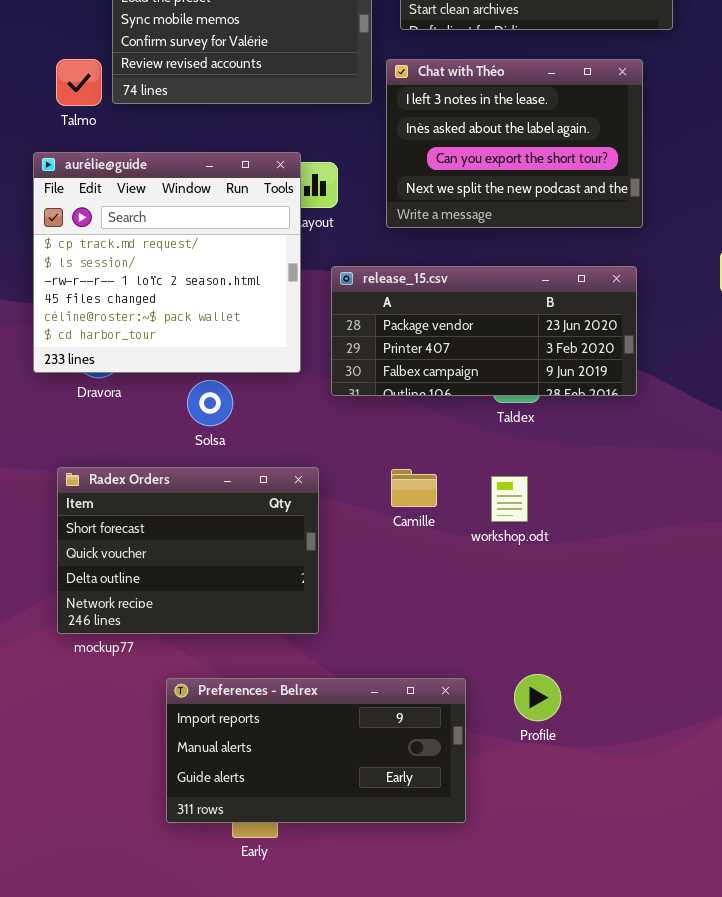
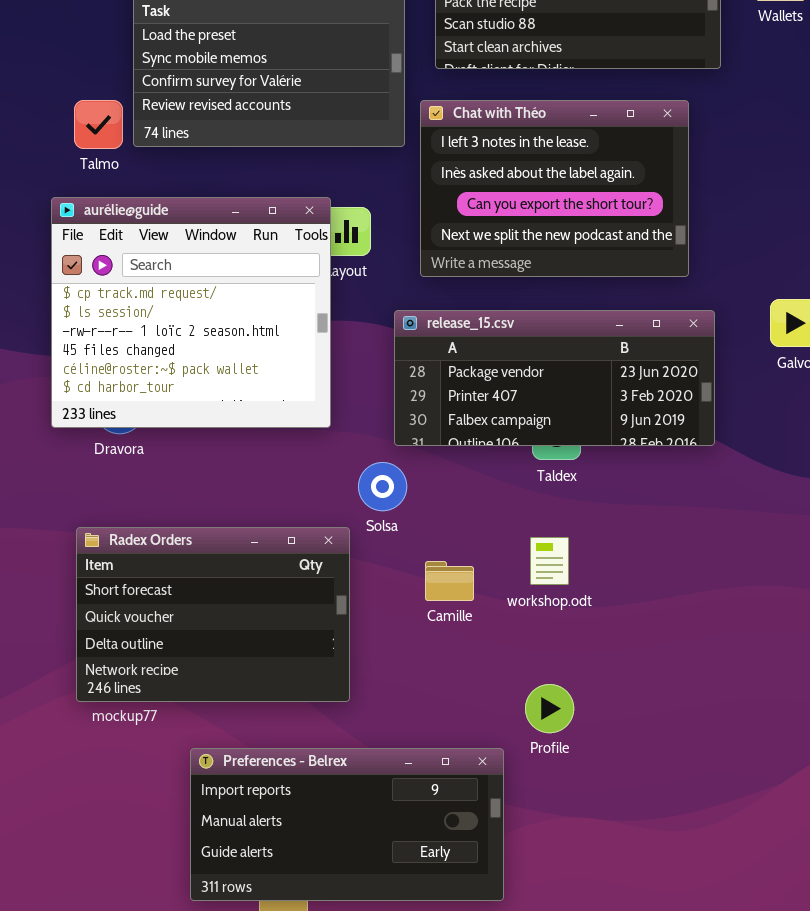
release_15.csv: [331,266,637,396] -> [394,310,715,446], moved
Solsa: [187,380,233,426] -> [358,462,407,511], moved
Camille: [391,469,437,507] -> [425,561,474,601], moved
Profile: [514,674,561,721] -> [525,684,574,733], moved

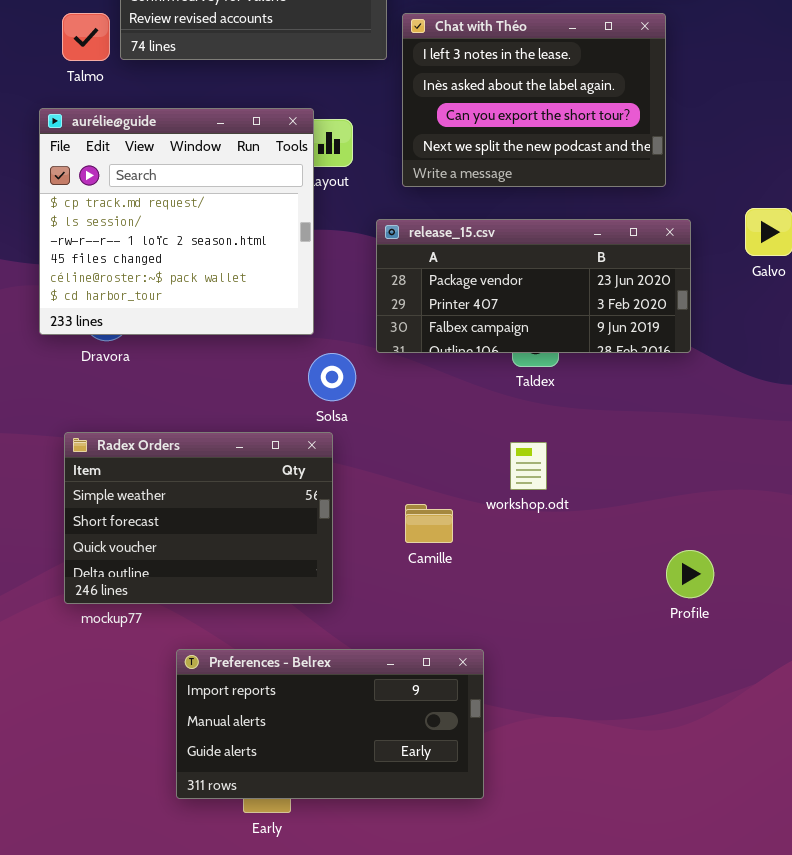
Solsa: [358,462,407,511] -> [308,353,356,401], moved
Radex Orders: [76,527,350,702] -> [64,432,333,604], scrolled up 1 row
Camille: [425,561,474,601] -> [405,504,453,543], moved
Profile: [525,684,574,733] -> [666,550,714,598], moved

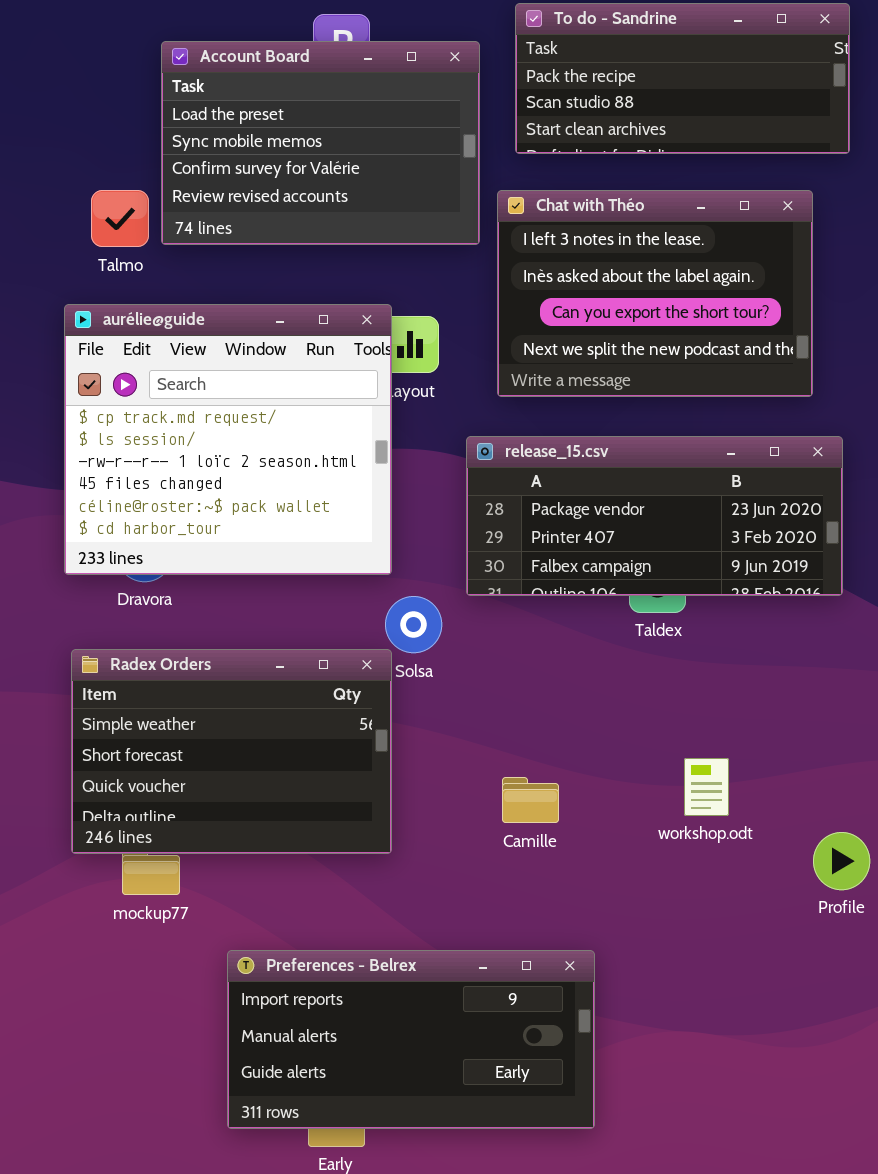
Radex Orders: [64,432,333,604] -> [71,649,392,854], moved
workshop.odt: [510,442,547,490] -> [684,758,729,816], moved

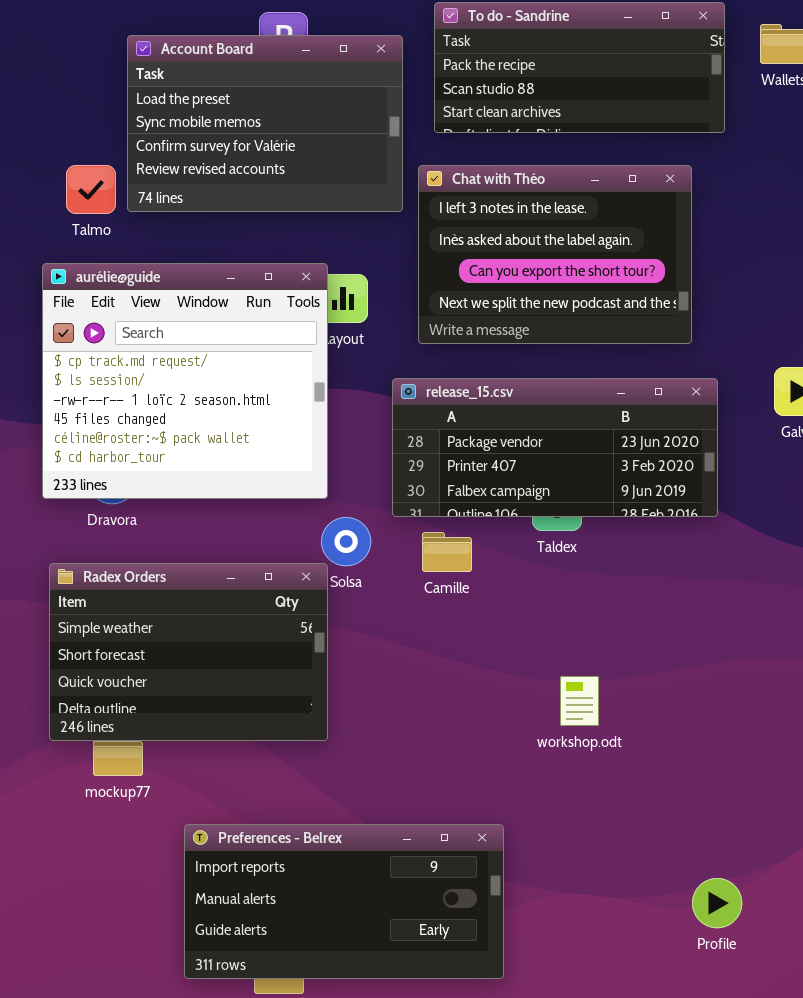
workshop.odt: [684,758,729,816] -> [560,676,599,726], moved
Camille: [502,777,559,823] -> [422,532,472,572], moved
Profile: [813,832,870,890] -> [692,878,742,928], moved

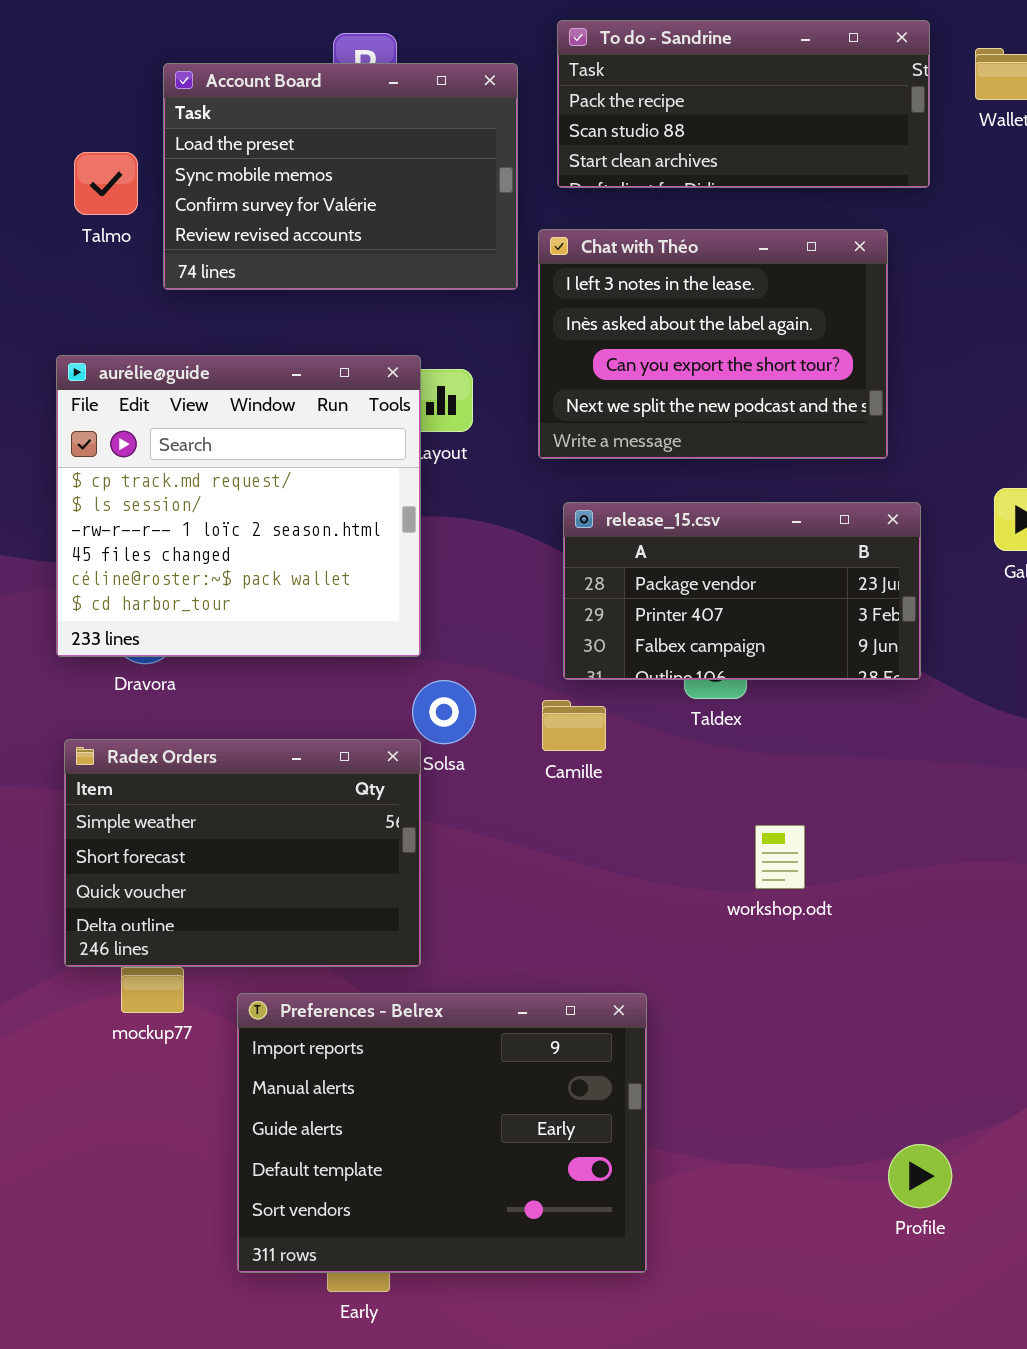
Talmo: [66,165,116,214] -> [74,152,138,215], moved
release_15.csv: [392,378,718,517] -> [563,502,921,680], resized
workshop.odt: [560,676,599,726] -> [755,825,805,889], moved
Preferences - Belrex: [184,824,504,979] -> [237,993,647,1273], resized

